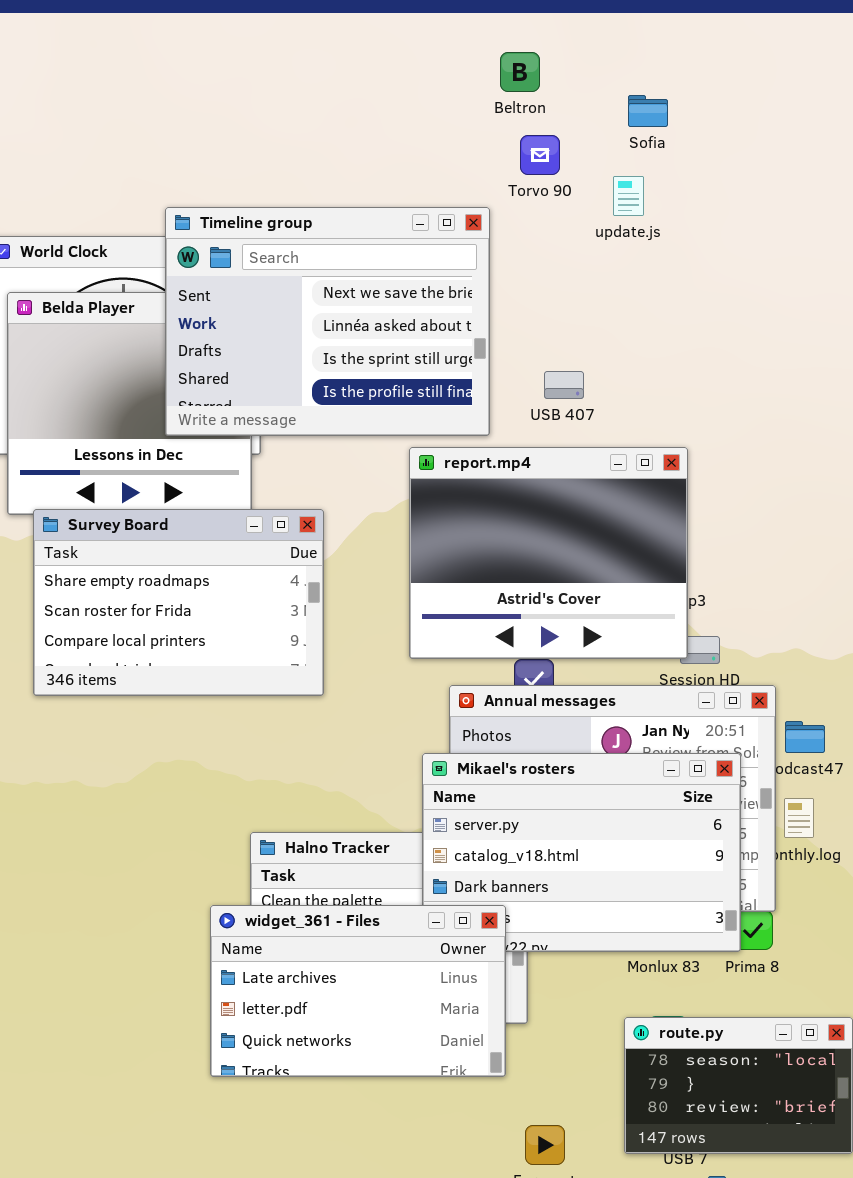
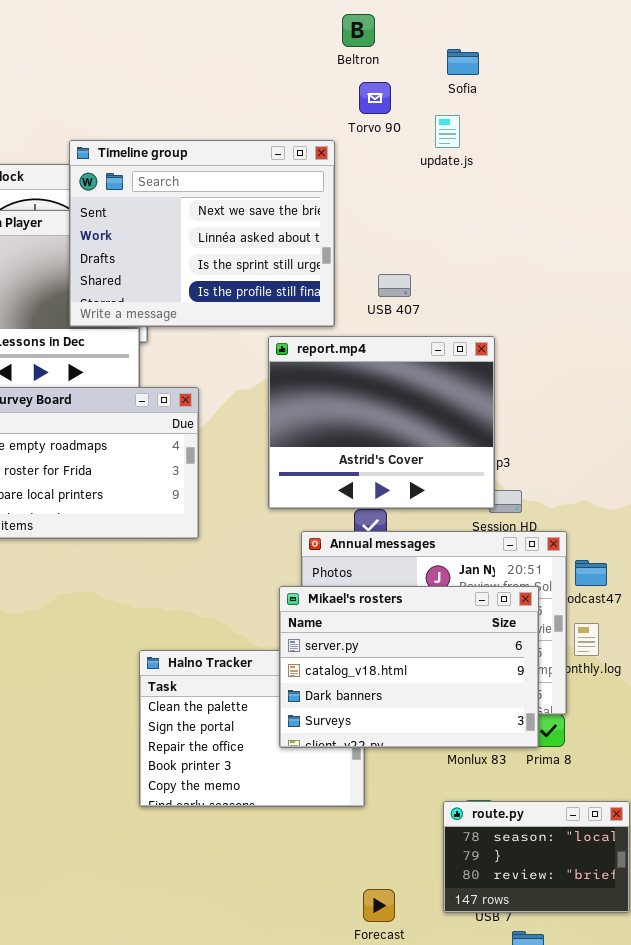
widget_361 - Files: [210,905,506,1077] -> none, closed

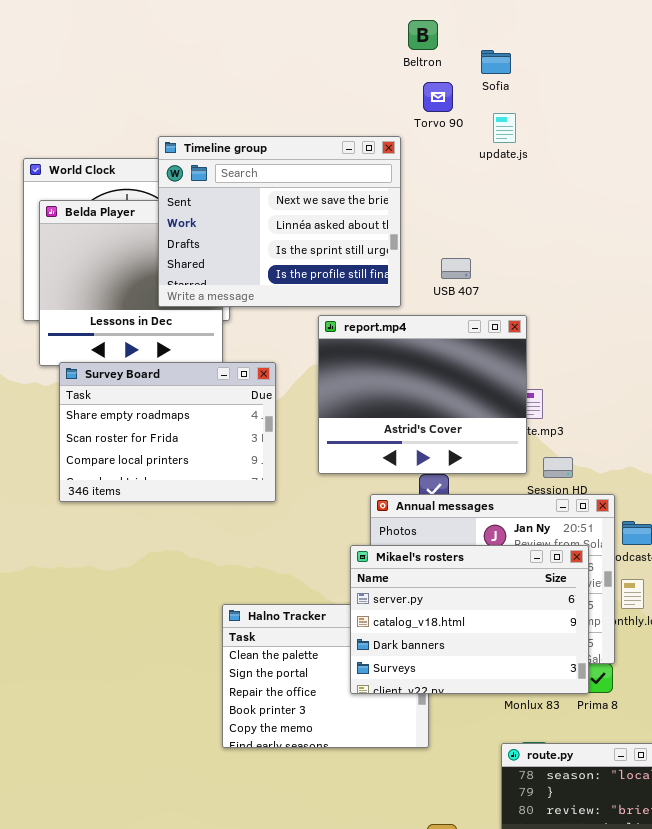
Sofia: [447,49,479,75] -> [481,50,511,74], moved
report.mp4: [268,336,495,509] -> [318,315,527,474], moved

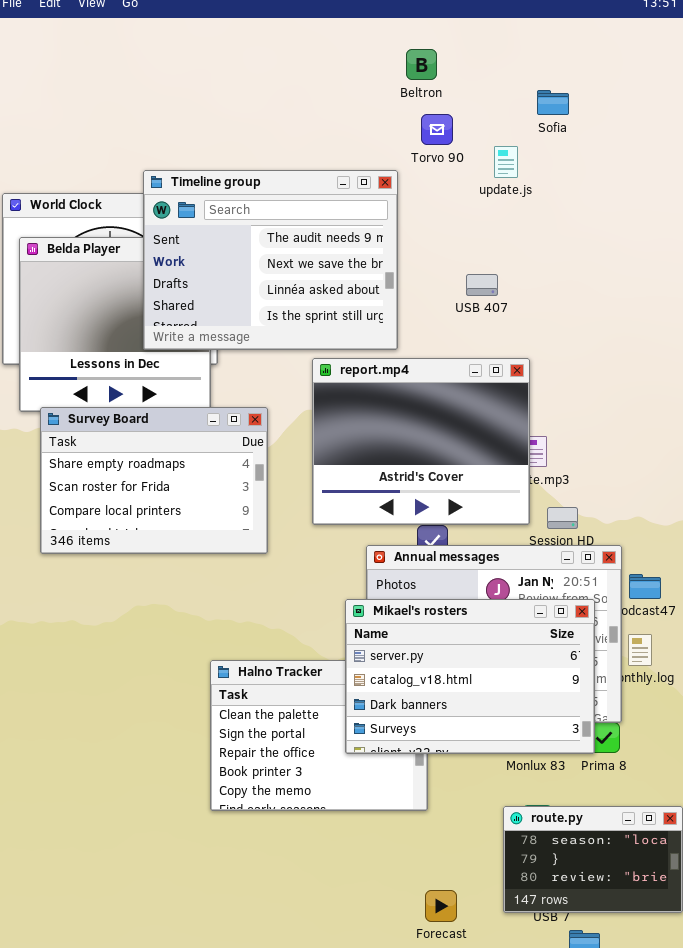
Sofia: [481,50,511,74] -> [537,90,569,115], moved
Timeline group: [158,136,401,307] -> [143,170,398,350], scrolled up 1 row
USB 407: [441,258,471,279] -> [466,274,498,296], moved

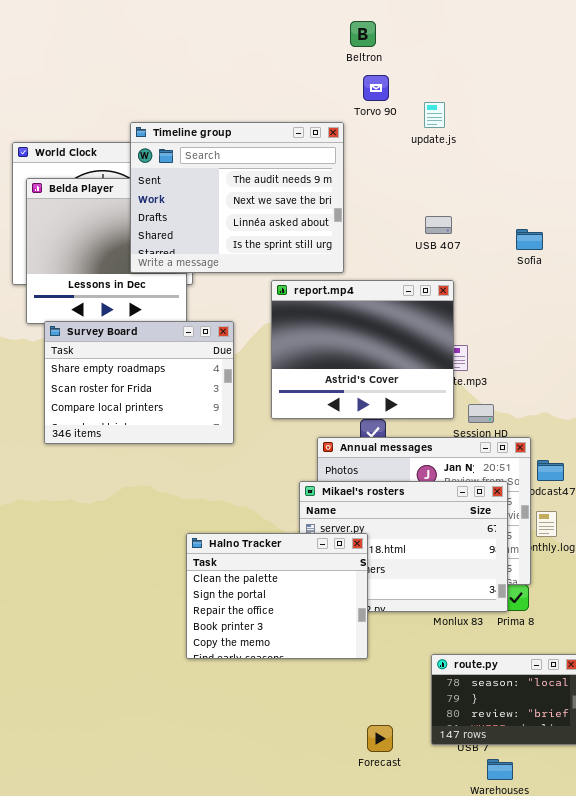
Sofia: [537,90,569,115] -> [516,229,543,250], moved
USB 407: [466,274,498,296] -> [425,216,452,234], moved
Halno Tracker: [210,660,428,811] -> [186,533,368,659], raised

